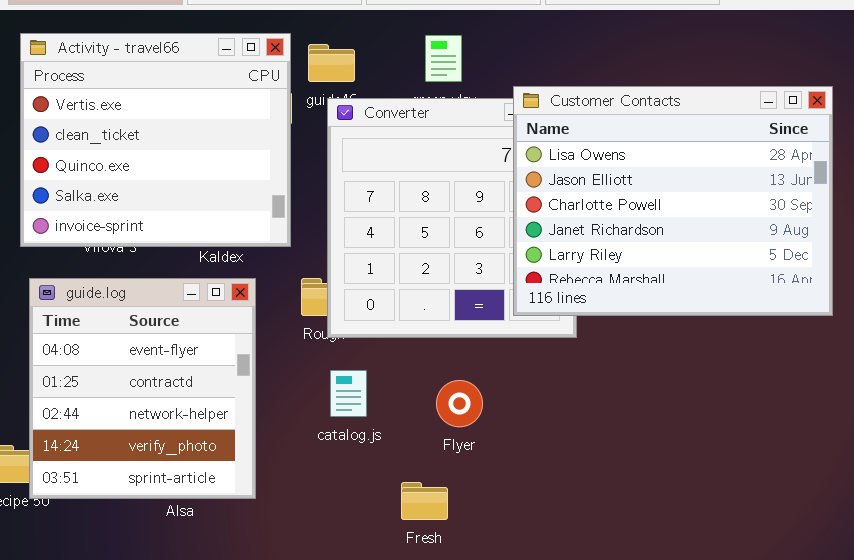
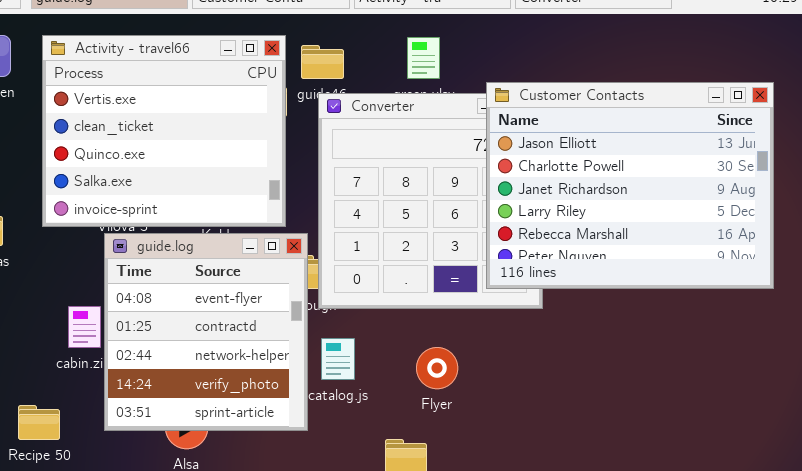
Customer Contacts: [513,86,833,316] -> [486,82,774,289], scrolled down 1 row
guide.log: [29,278,256,499] -> [104,233,308,431], moved

